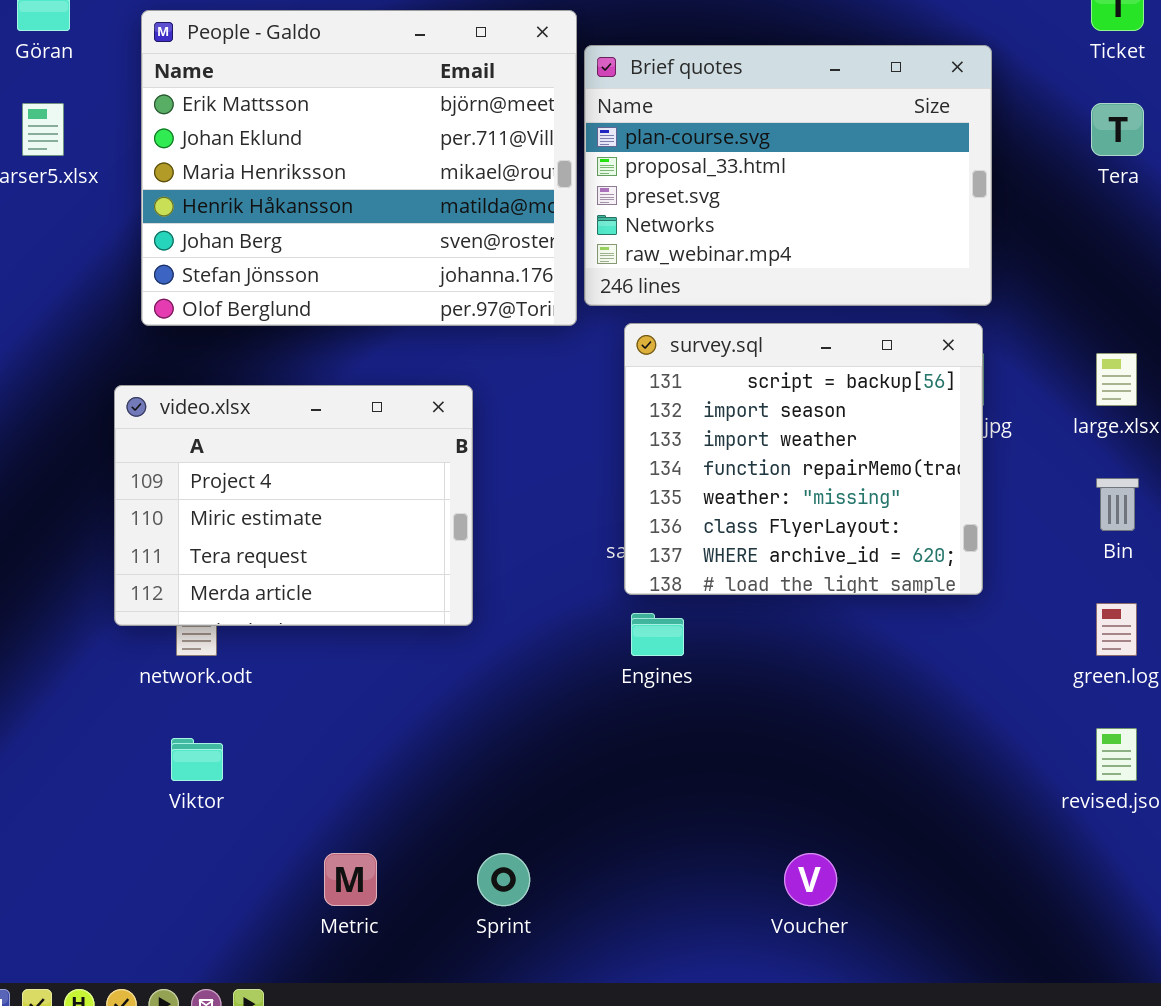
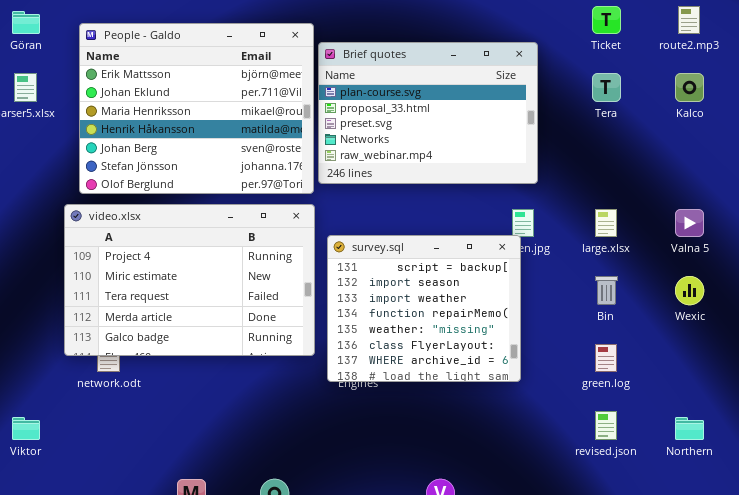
survey.sql: [624,323,983,595] -> [327,235,521,382], moved
video.xlsx: [114,385,473,626] -> [64,204,315,356], resized
Viktor: [171,738,223,781] -> [12,417,40,440], moved

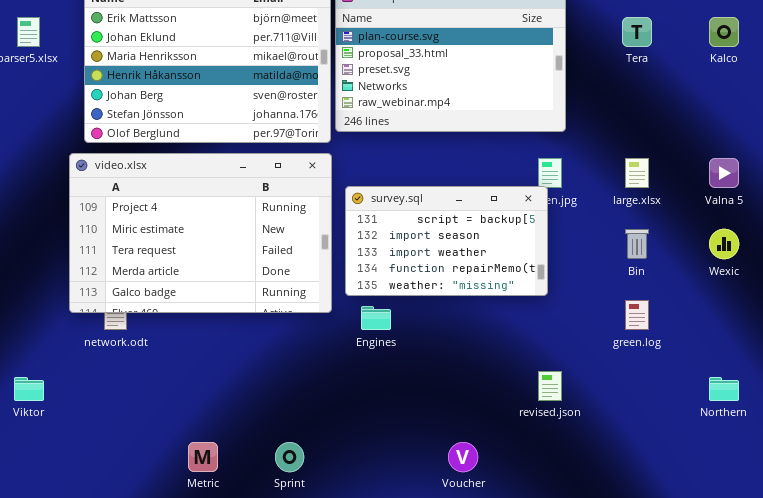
survey.sql: [327,235,521,382] -> [345,186,548,296], resized
revised.json: [595,411,617,440] -> [538,371,562,401], moved

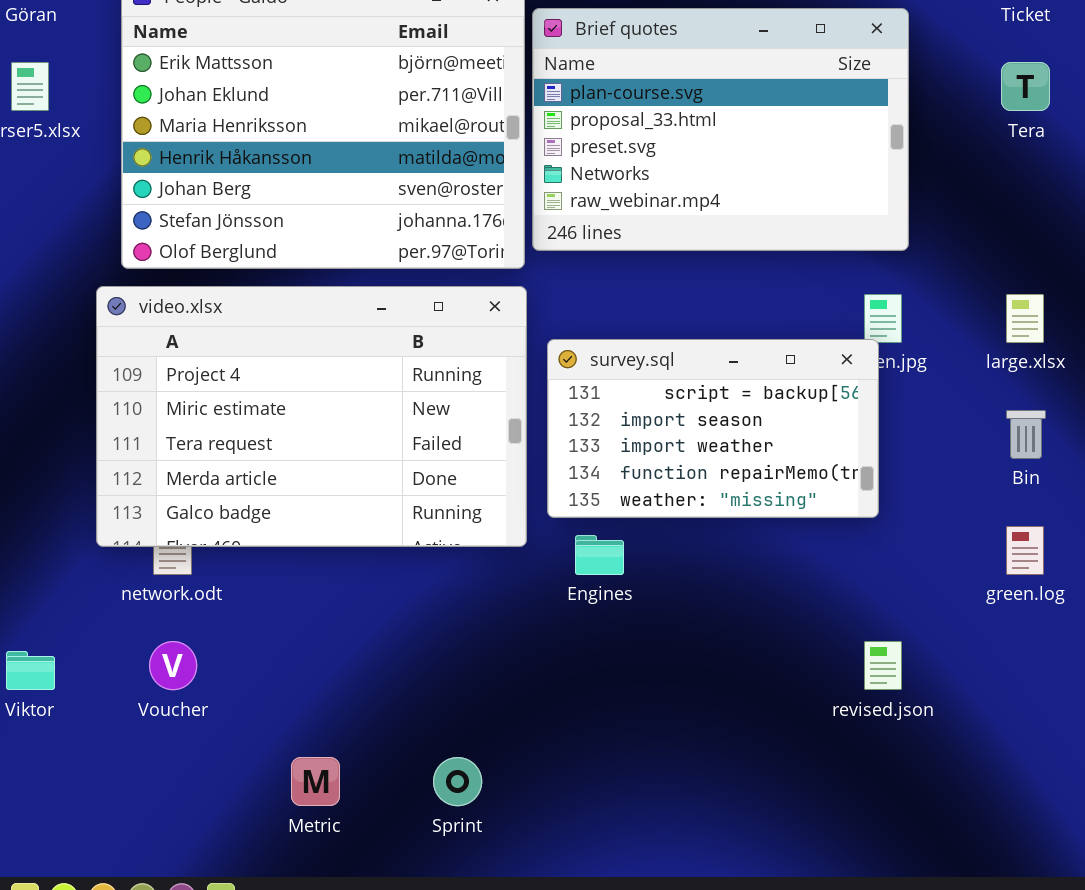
Voucher: [448,442,478,472] -> [149,641,197,690], moved

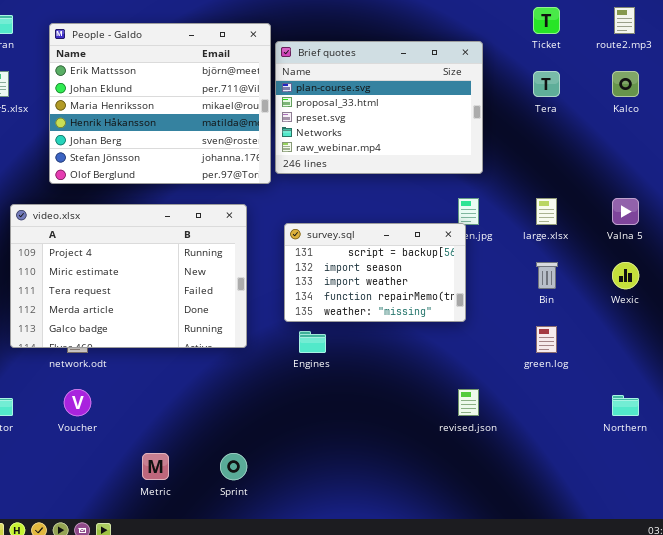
video.xlsx: [96,286,527,547] -> [10,204,247,348], moved

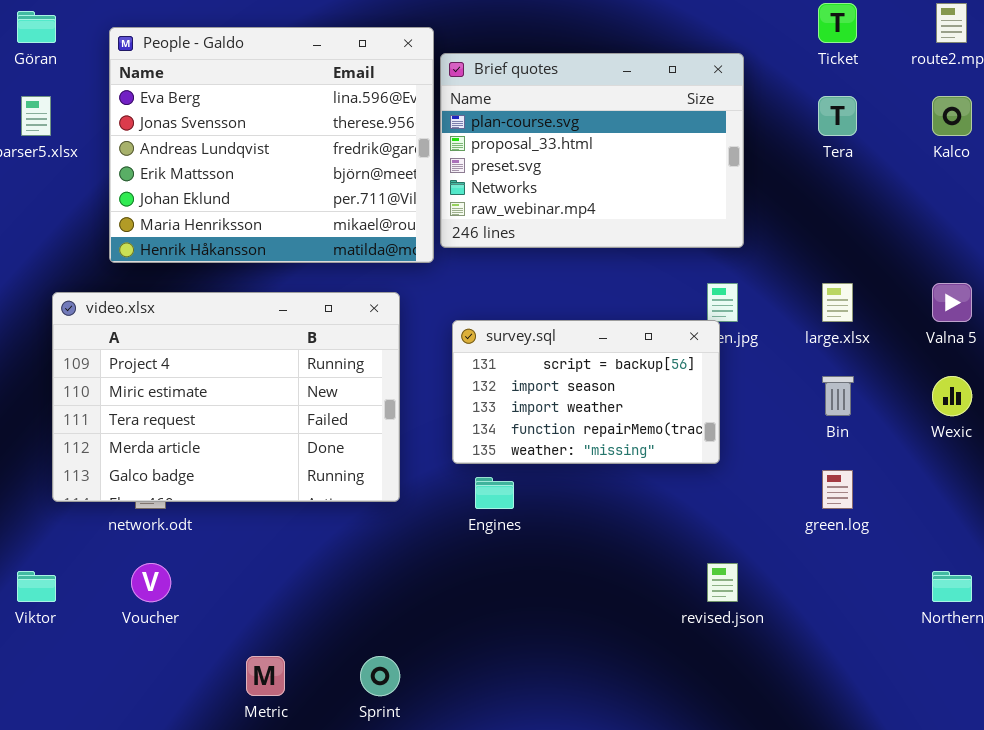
People - Galdo: [49,23,271,184] -> [109,27,434,263], scrolled up 3 rows

